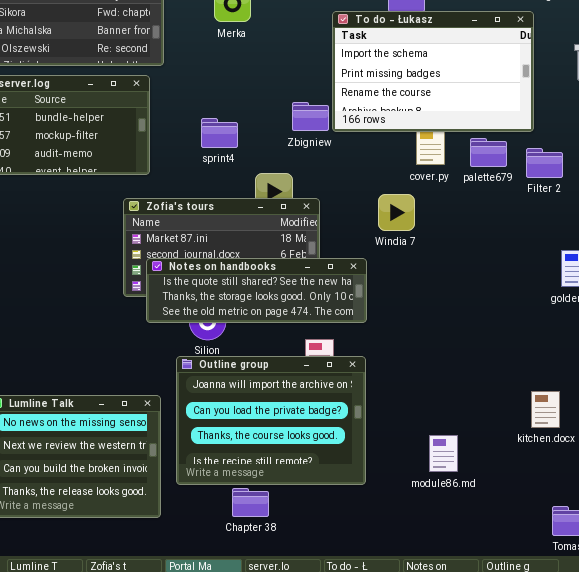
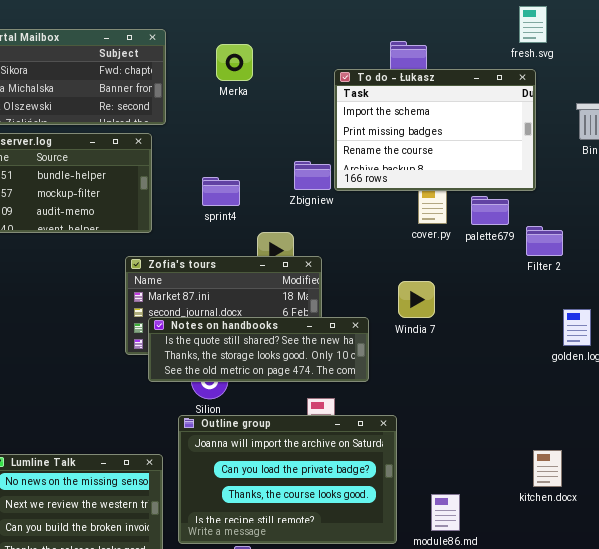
Filter 2: [526,148,563,178] -> [526,226,563,256], moved
Windia 7: [378,194,415,231] -> [398,281,435,318], moved
Outline group: [176,356,366,485] -> [178,415,397,544], resized

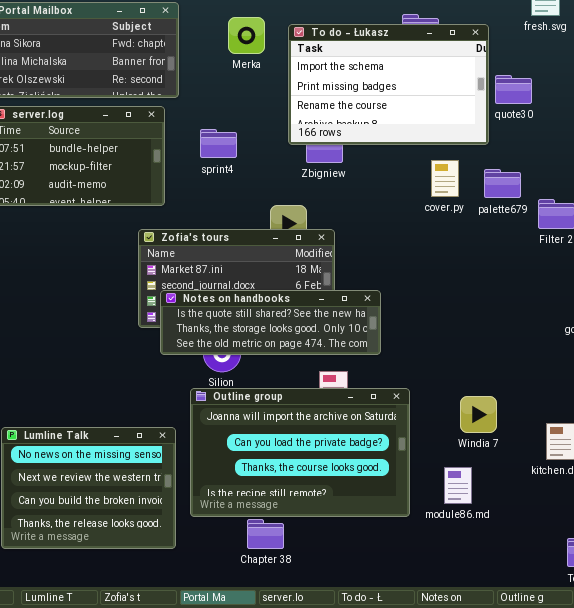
To do - Łukasz: [334,69,536,191] -> [288,24,489,145], moved
sprint4: [202,177,240,206] -> [200,129,237,158], moved
Windia 7: [398,281,435,318] -> [460,396,497,433], moved

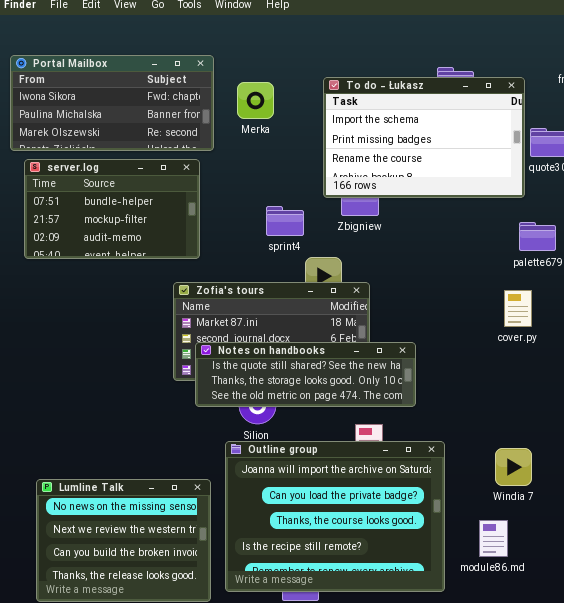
Merka: [228,17,265,54] -> [237,82,274,119], moved
sprint4: [200,129,237,158] -> [266,206,304,236], moved
cover.py: [431,160,459,197] -> [504,290,532,327], moved
Outline group: [190,388,410,517] -> [225,441,445,592], resized

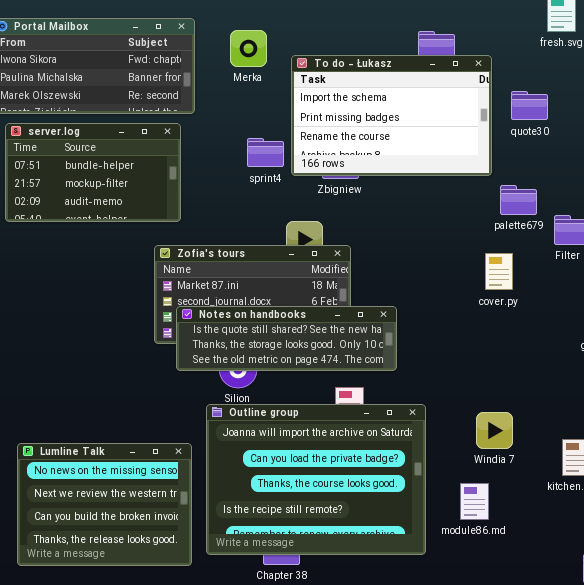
To do - Łukasz: [323,77,525,198] -> [291,55,492,176], moved
Merka: [237,82,274,119] -> [230,30,267,67], moved
sprint4: [266,206,304,236] -> [247,138,284,167], moved

